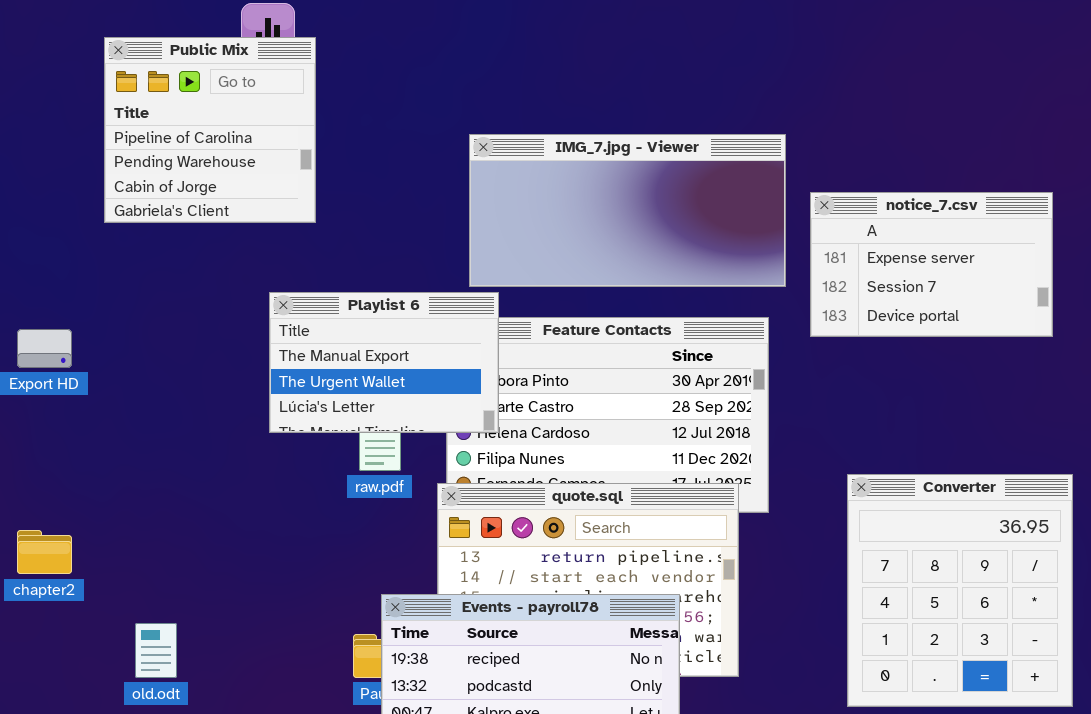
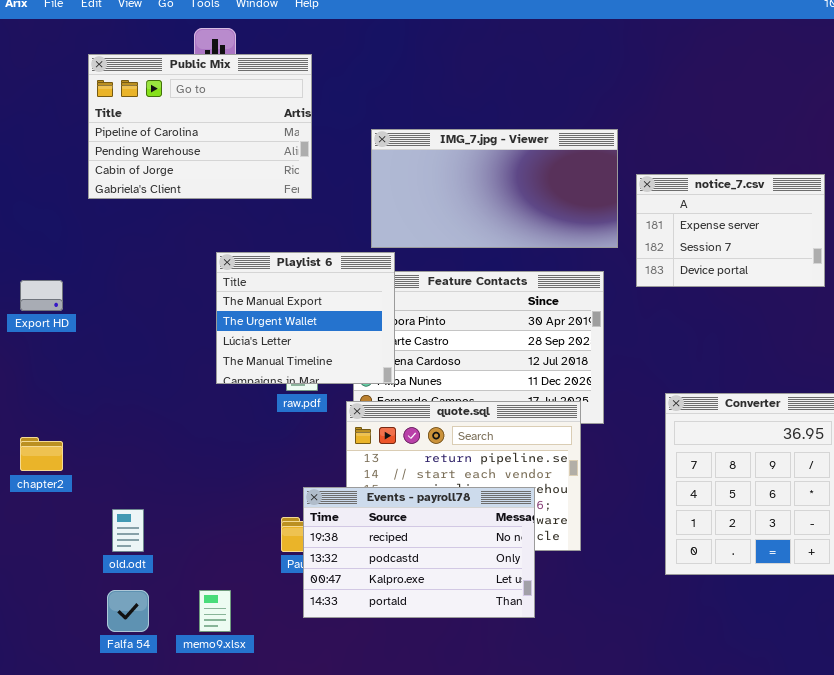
Public Mix: [104,37,316,223] -> [88,54,312,199], resized
Playlist 6: [269,292,499,433] -> [216,252,395,384], resized

